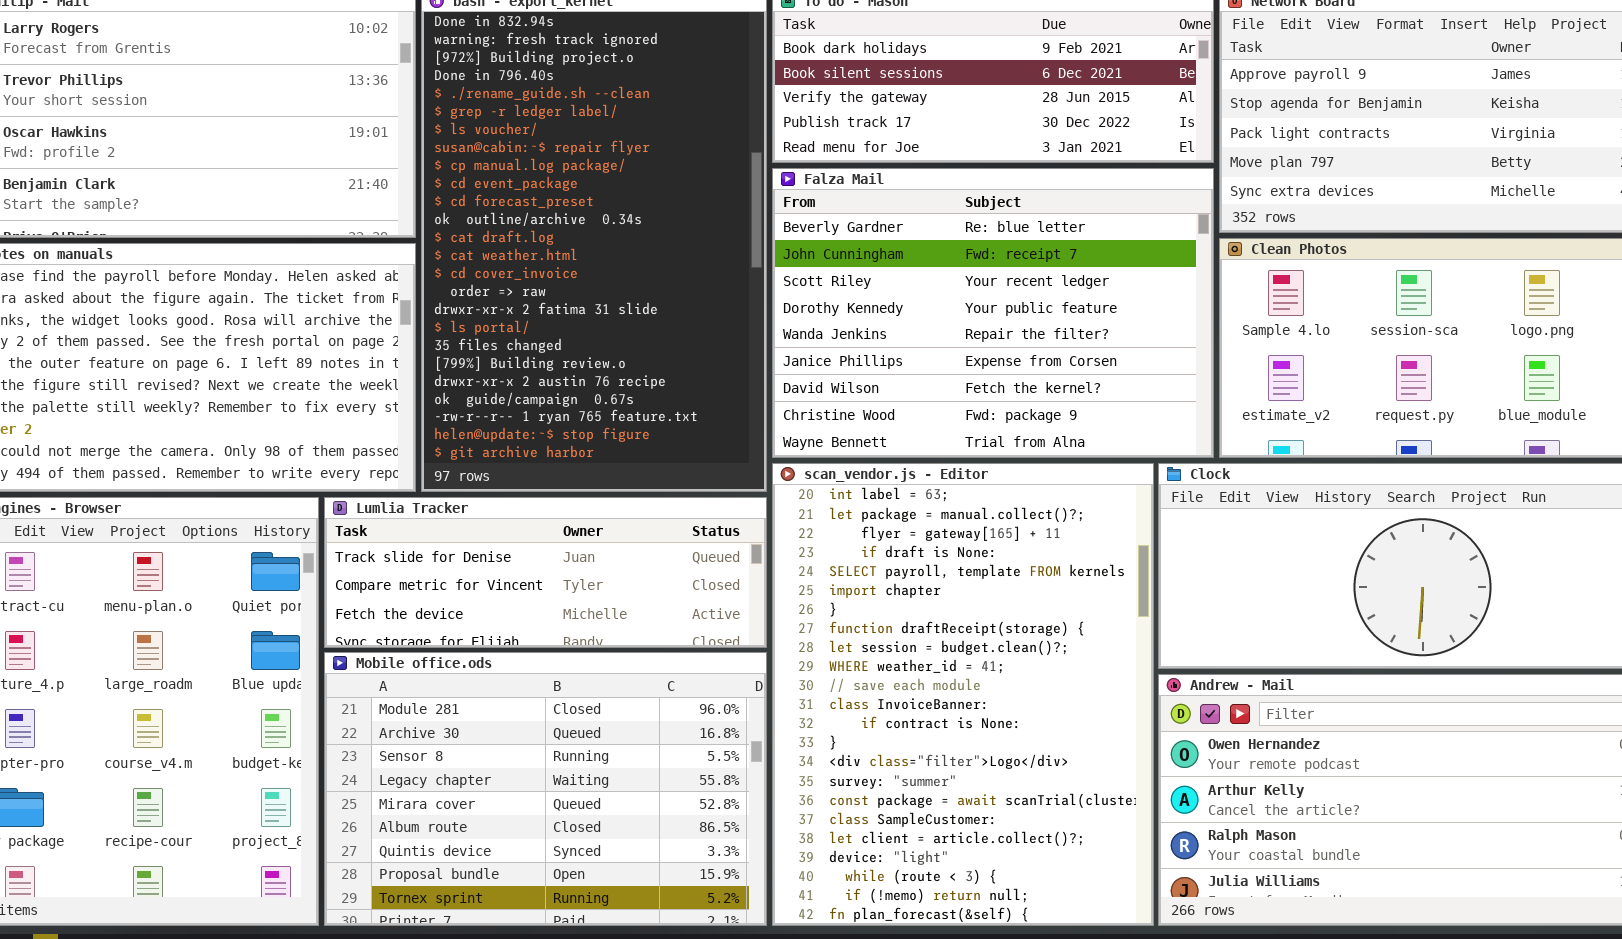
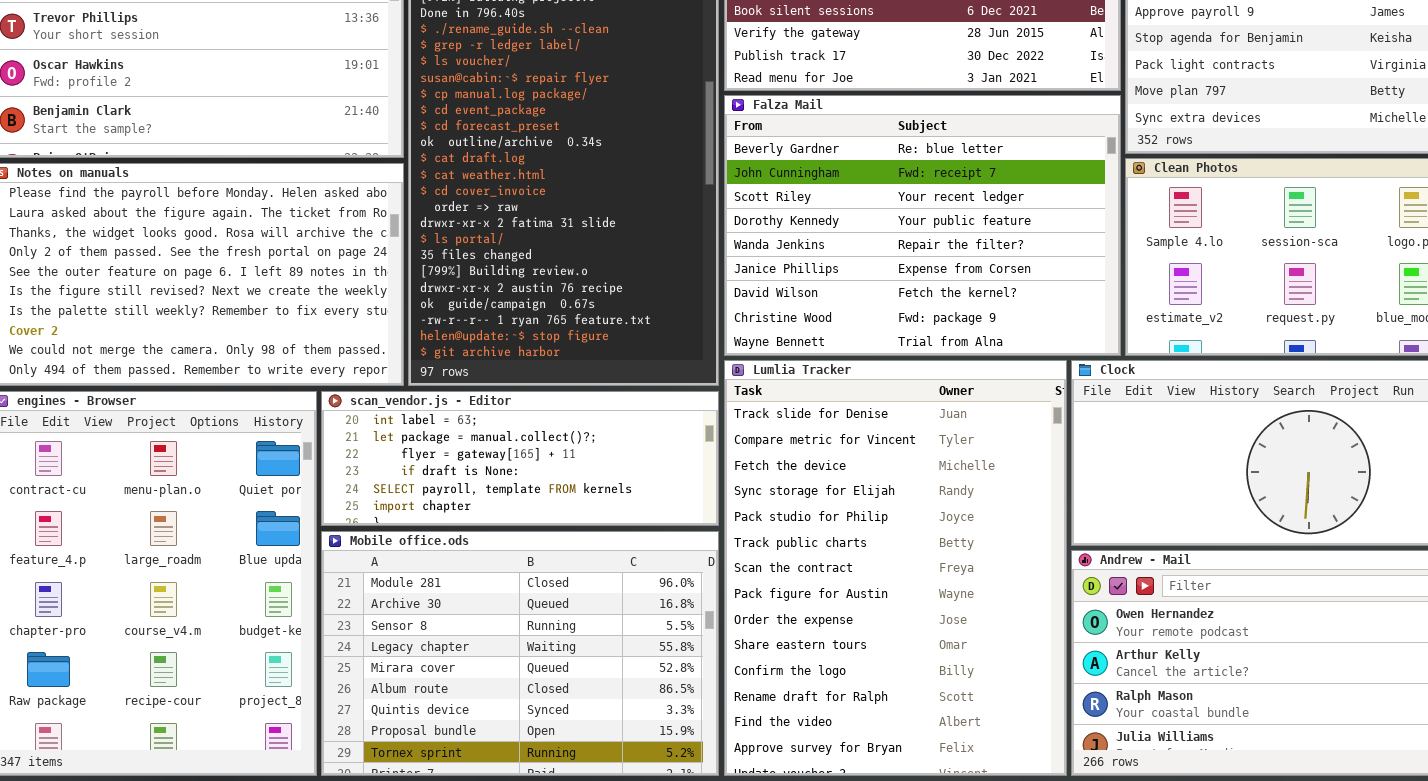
scan_vendor.js - Editor: [772,463,1154,926] -> [321,391,719,526], moved, resized
Lumlia Tracker: [324,497,767,648] -> [724,360,1067,776], moved, resized

